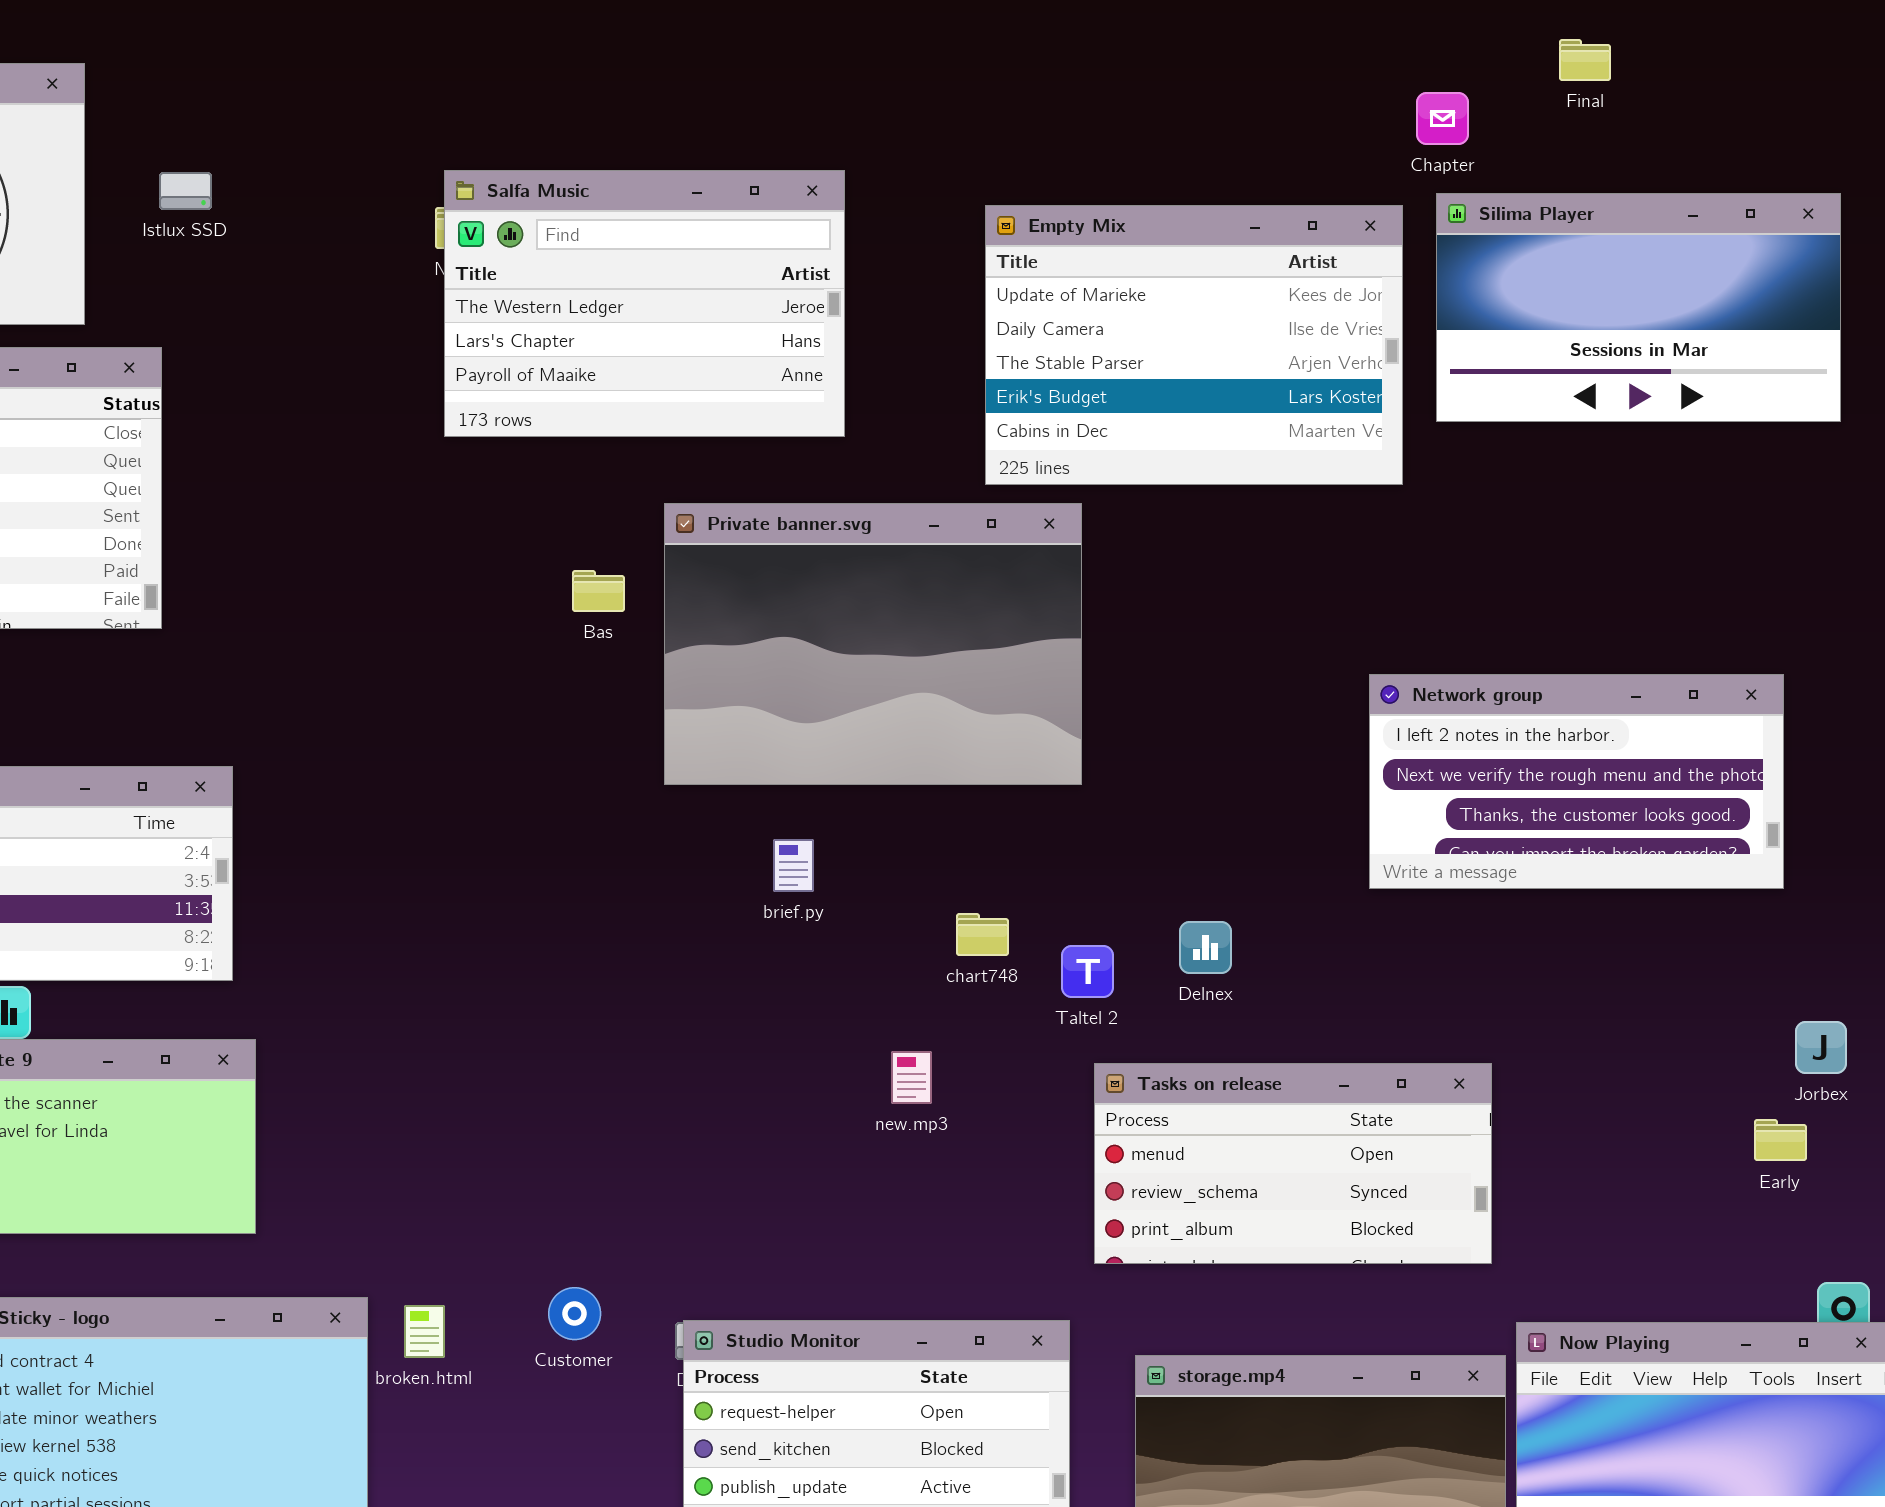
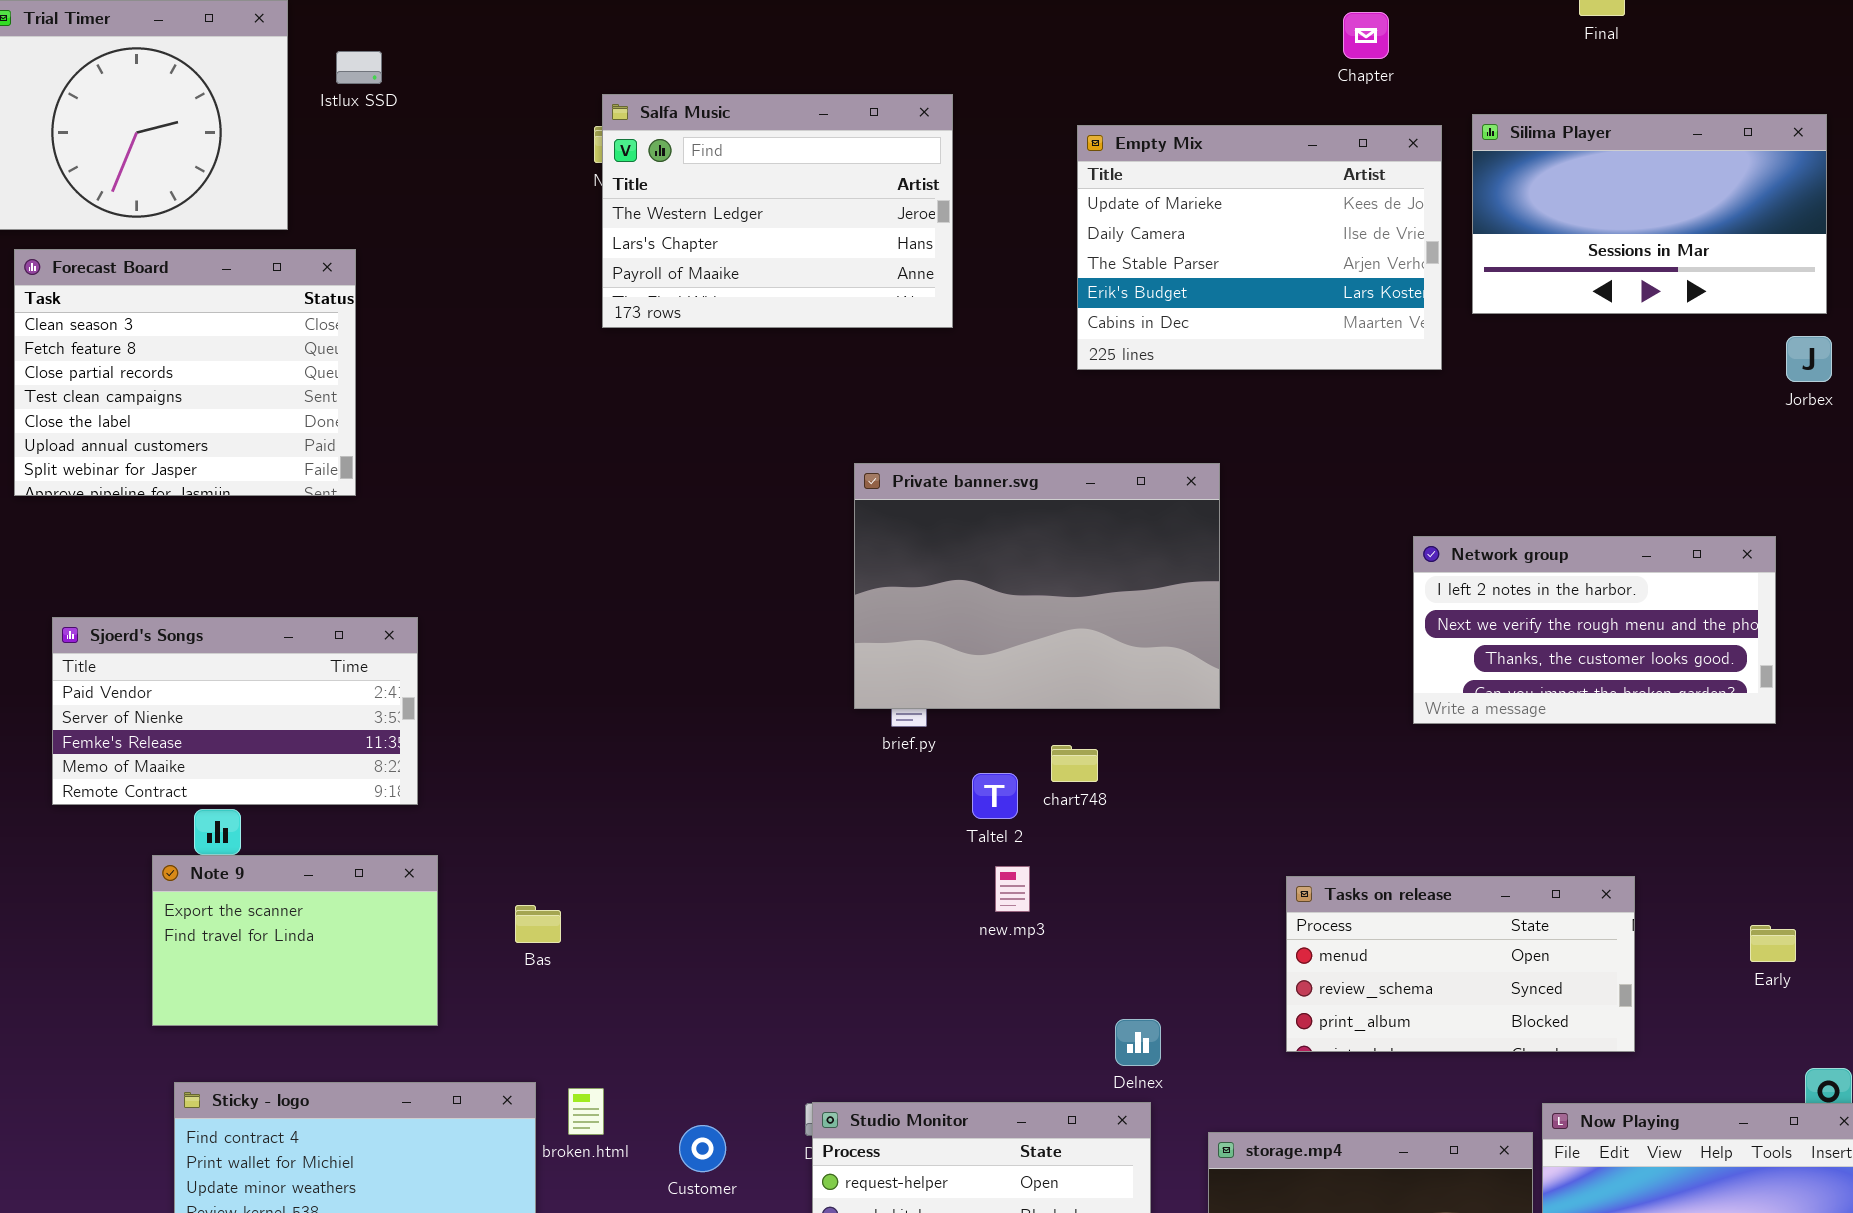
Chapter: [1416,92,1469,145] -> [1343,12,1389,59], moved
Istlux SSD: [159,172,212,210] -> [336,51,382,84], moved
Private banner.svg: [664,503,1082,785] -> [854,463,1220,709], moved
Bas: [572,570,625,612] -> [515,905,561,943], moved
Delnex: [1179,921,1232,974] -> [1115,1019,1161,1066], moved
Taltel 2: [1061,945,1114,998] -> [972,773,1018,819], moved
Jorbex: [1795,1021,1847,1074] -> [1786,336,1832,382], moved
Tasks on release: [1094,1063,1492,1264] -> [1286,876,1635,1052], moved
Customer: [548,1287,601,1340] -> [679,1125,726,1172], moved

